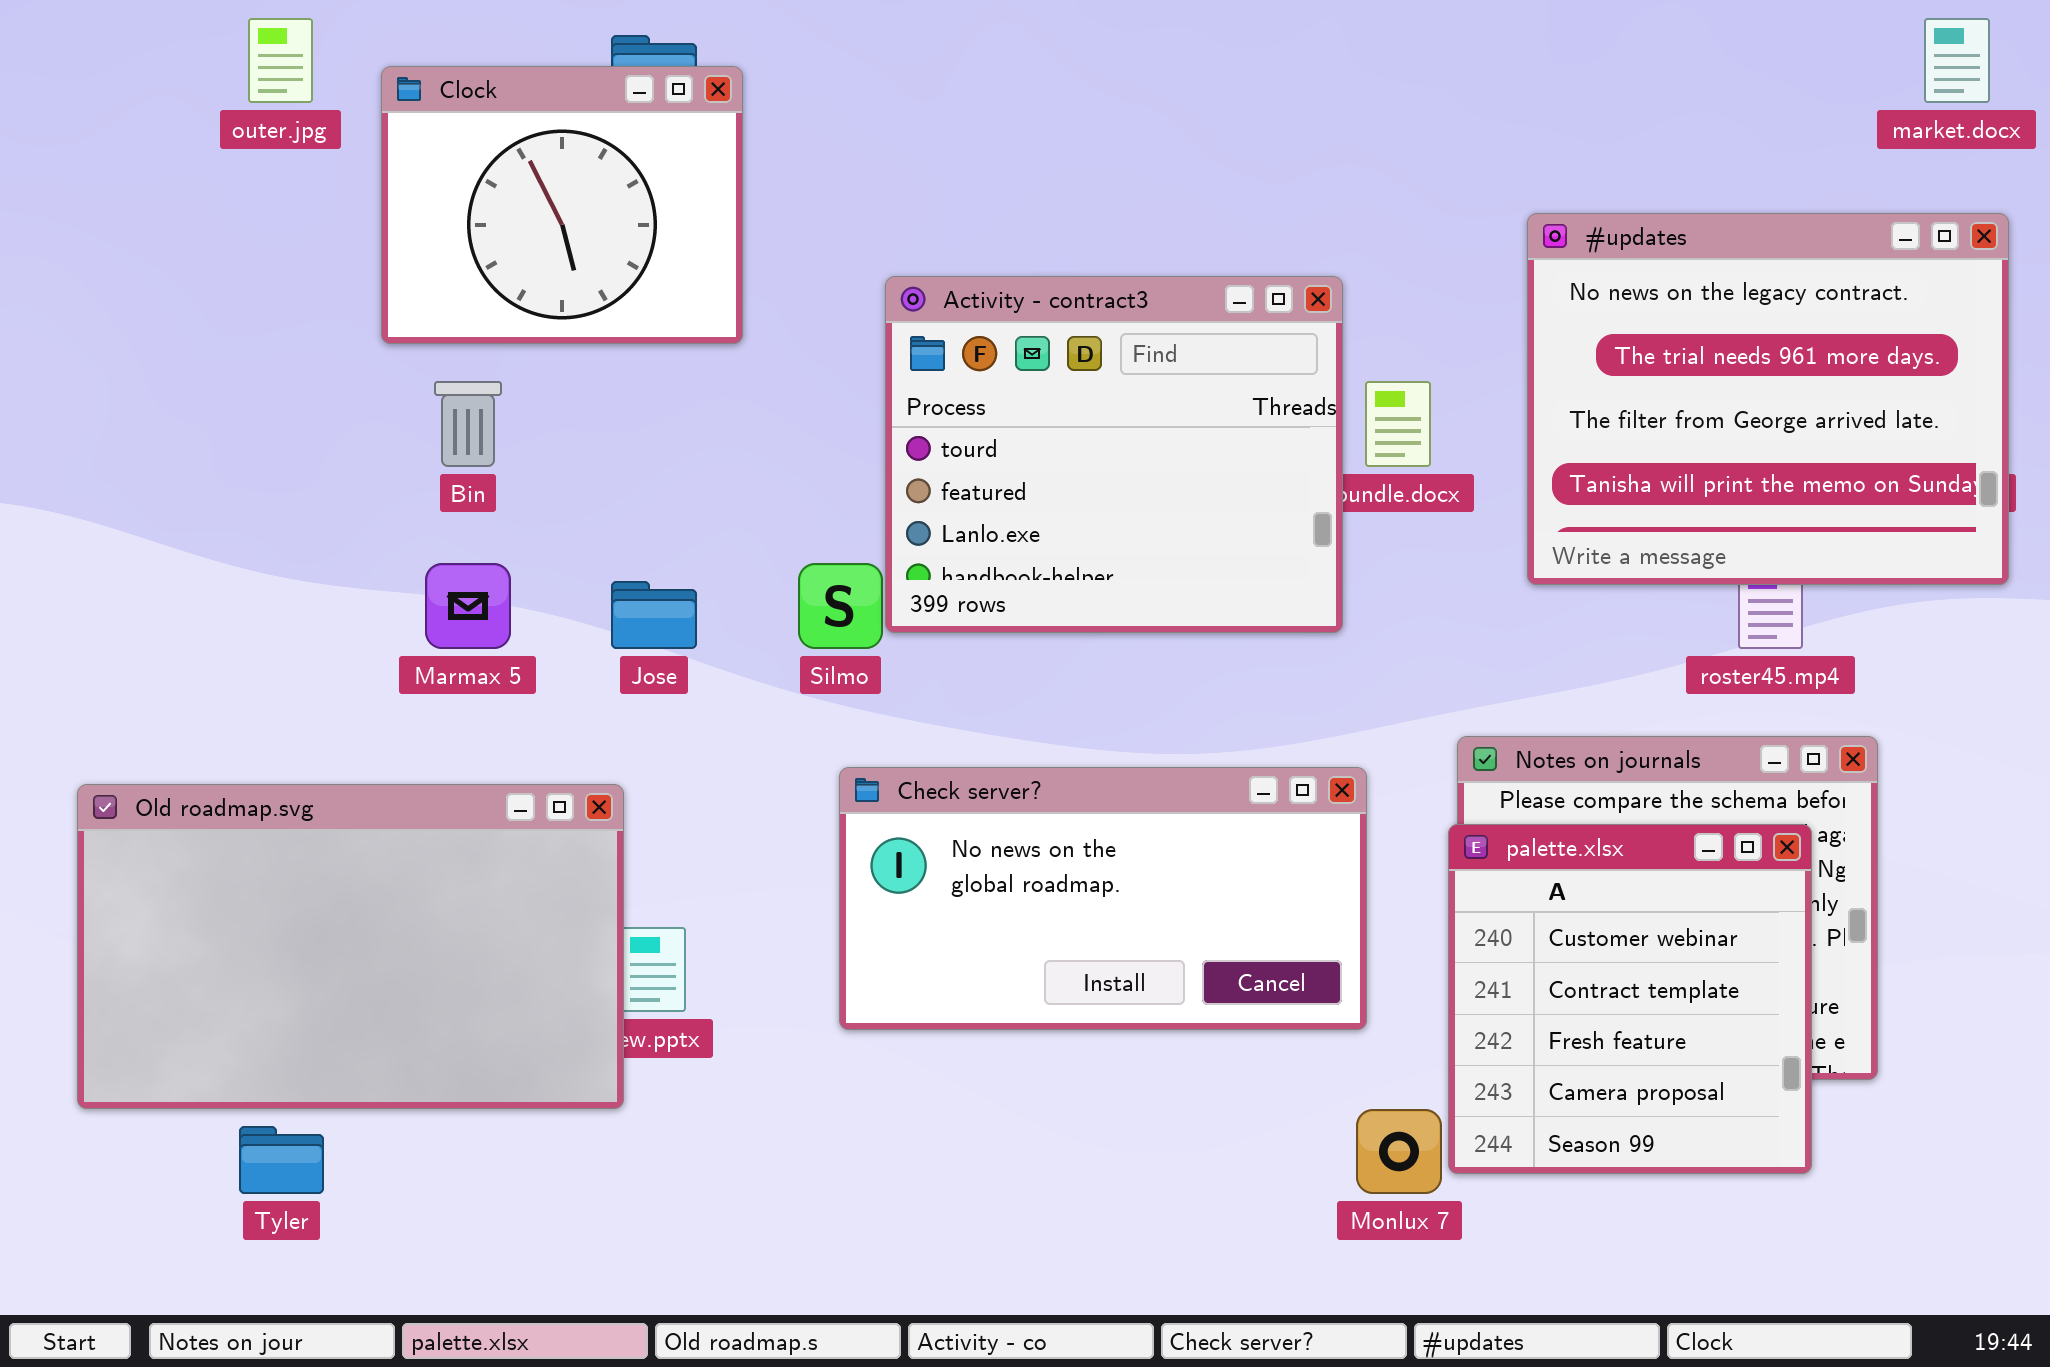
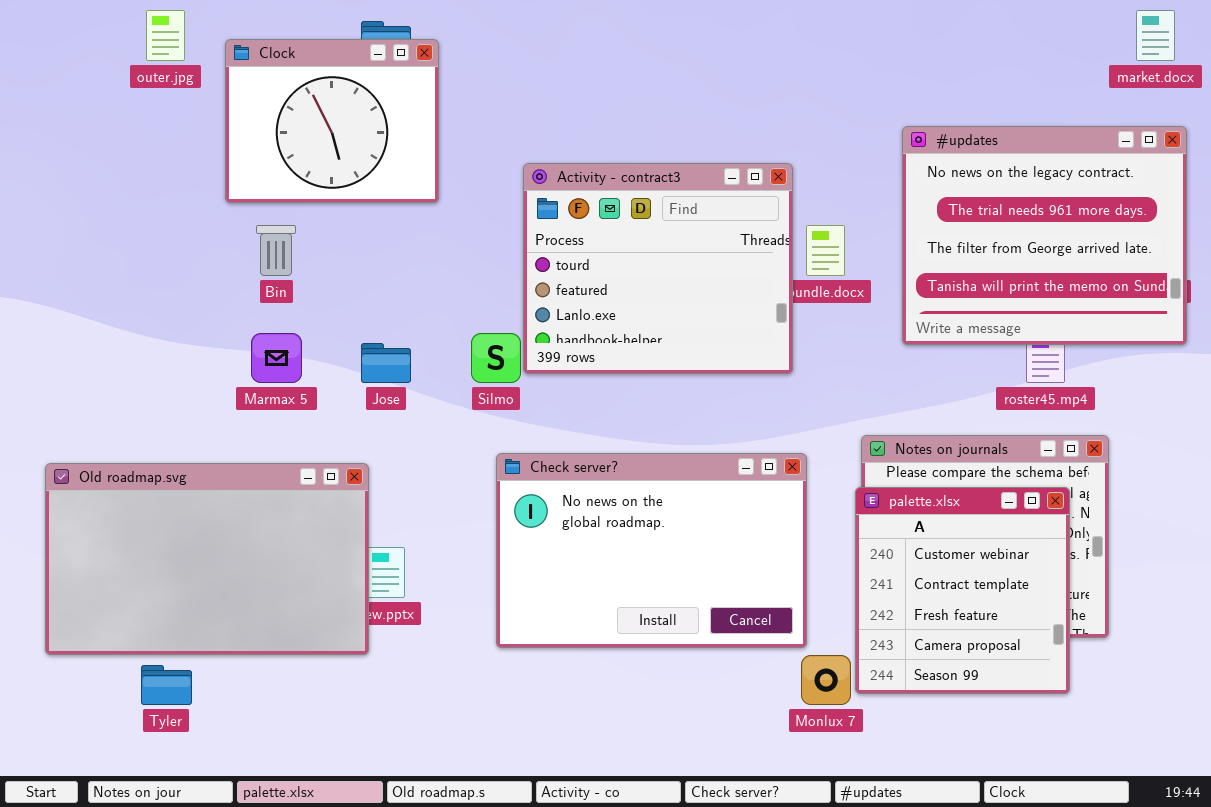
Check server?: [839,767,1367,1030] -> [496,453,807,648], resized

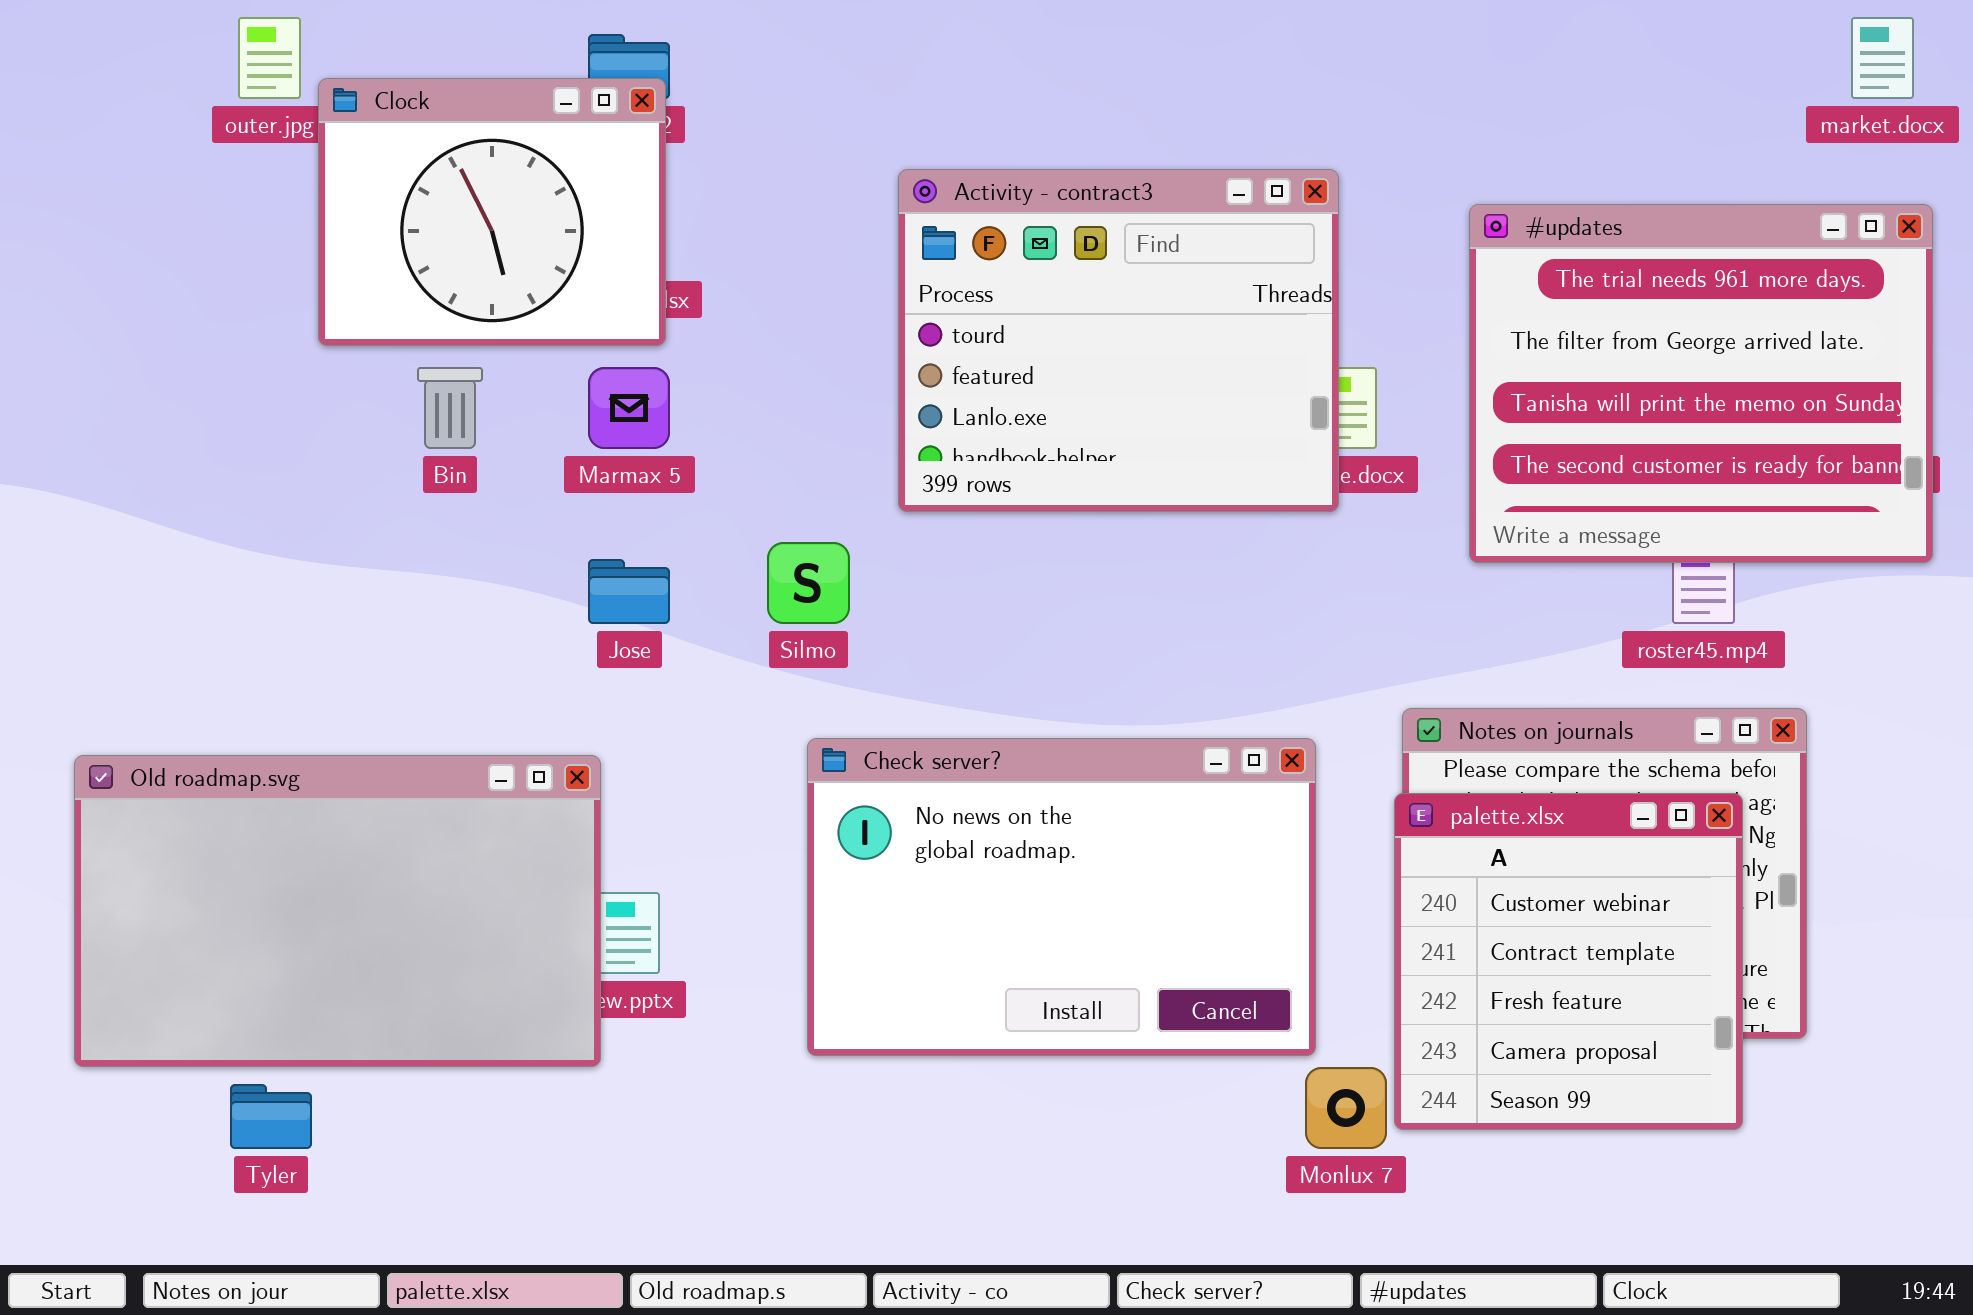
Clock: [225,39,439,203] -> [318,78,666,346], moved
#updates: [902,126,1187,345] -> [1469,204,1933,563], scrolled down 1 row
Activity - contract3: [523,163,793,374] -> [898,169,1339,512], moved
Marmax 5: [251,333,302,383] -> [588,367,670,449], moved

